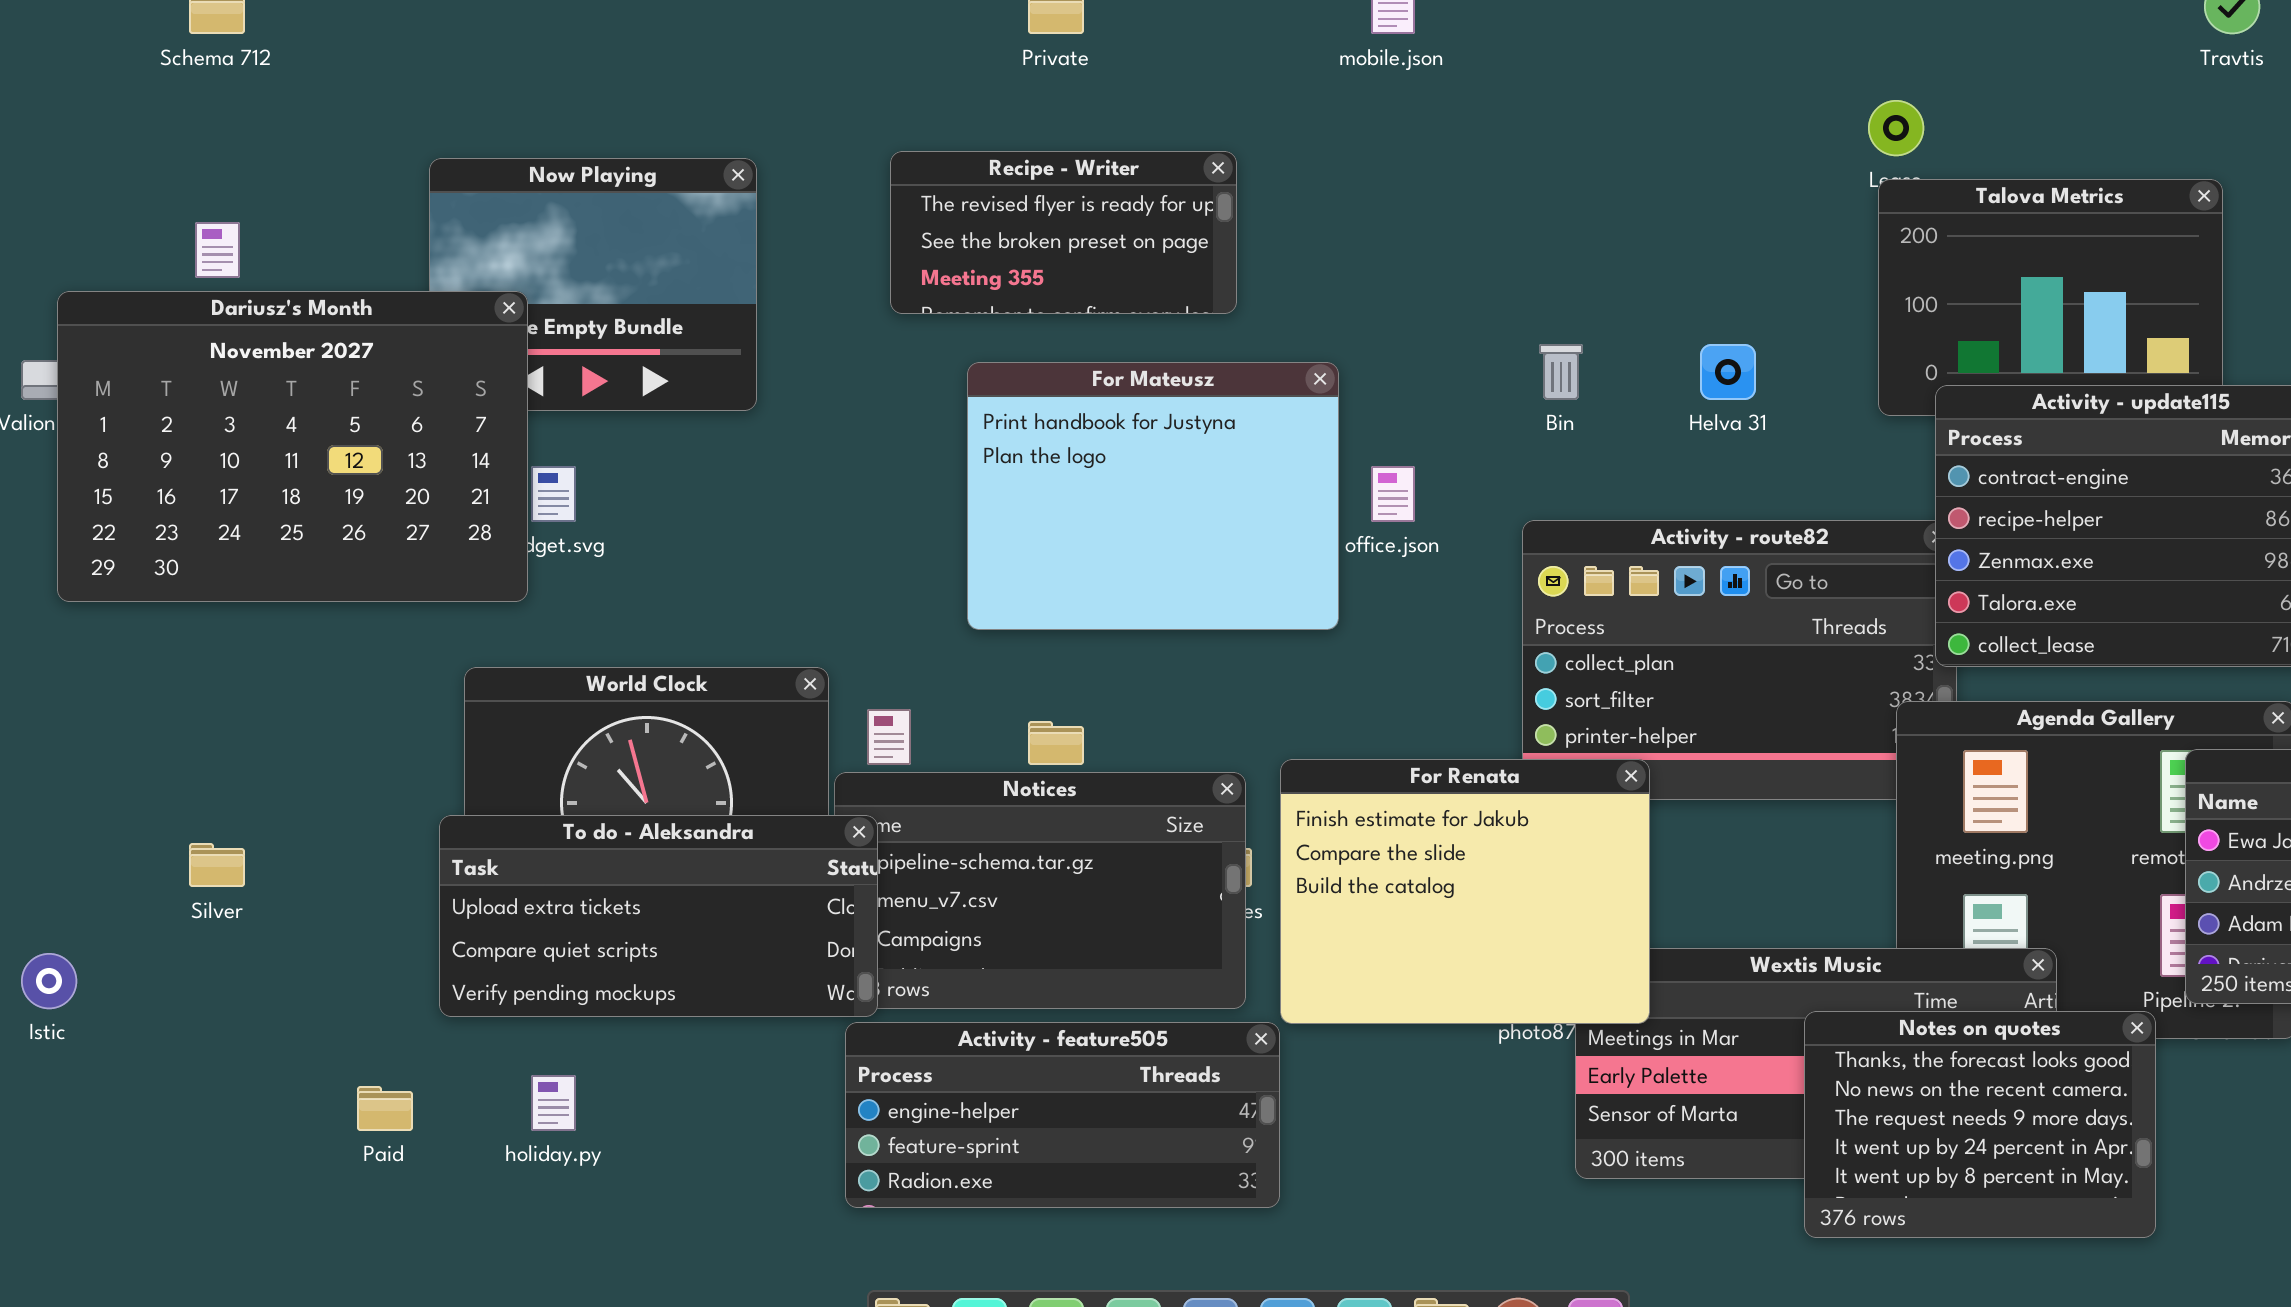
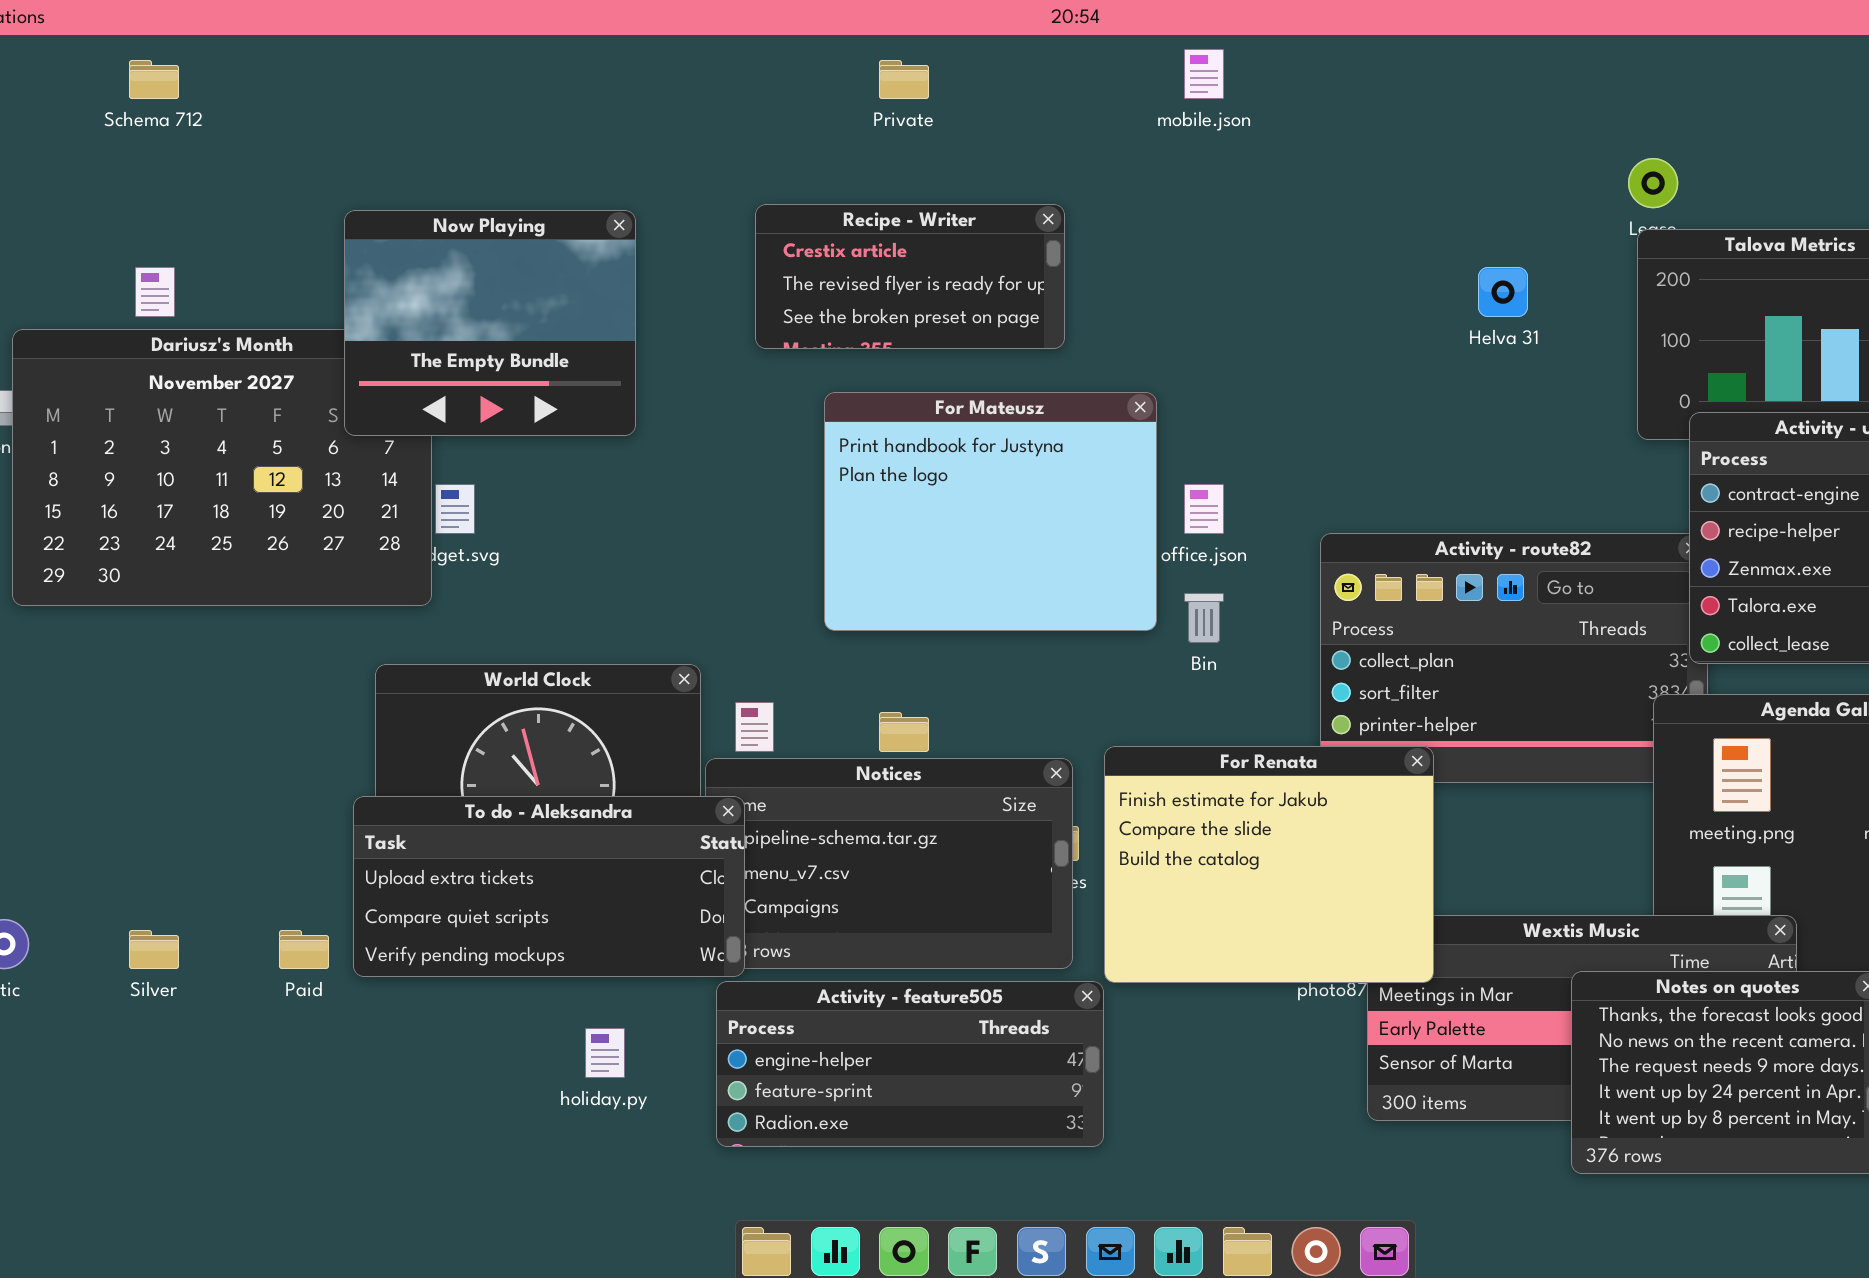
Recipe - Writer: [890,151,1237,314] -> [755,204,1065,349], scrolled up 1 row
Now Playing: [429,158,757,411] -> [344,210,636,436], raised
Bin: [1539,344,1583,400] -> [1184,593,1224,643], moved
Helva 31: [1700,344,1756,400] -> [1478,267,1528,317], moved
Silver: [189,843,245,887] -> [129,930,179,969], moved
holiday.py: [531,1075,576,1131] -> [585,1028,625,1078], moved
Paid: [357,1086,413,1131] -> [279,930,329,969], moved

